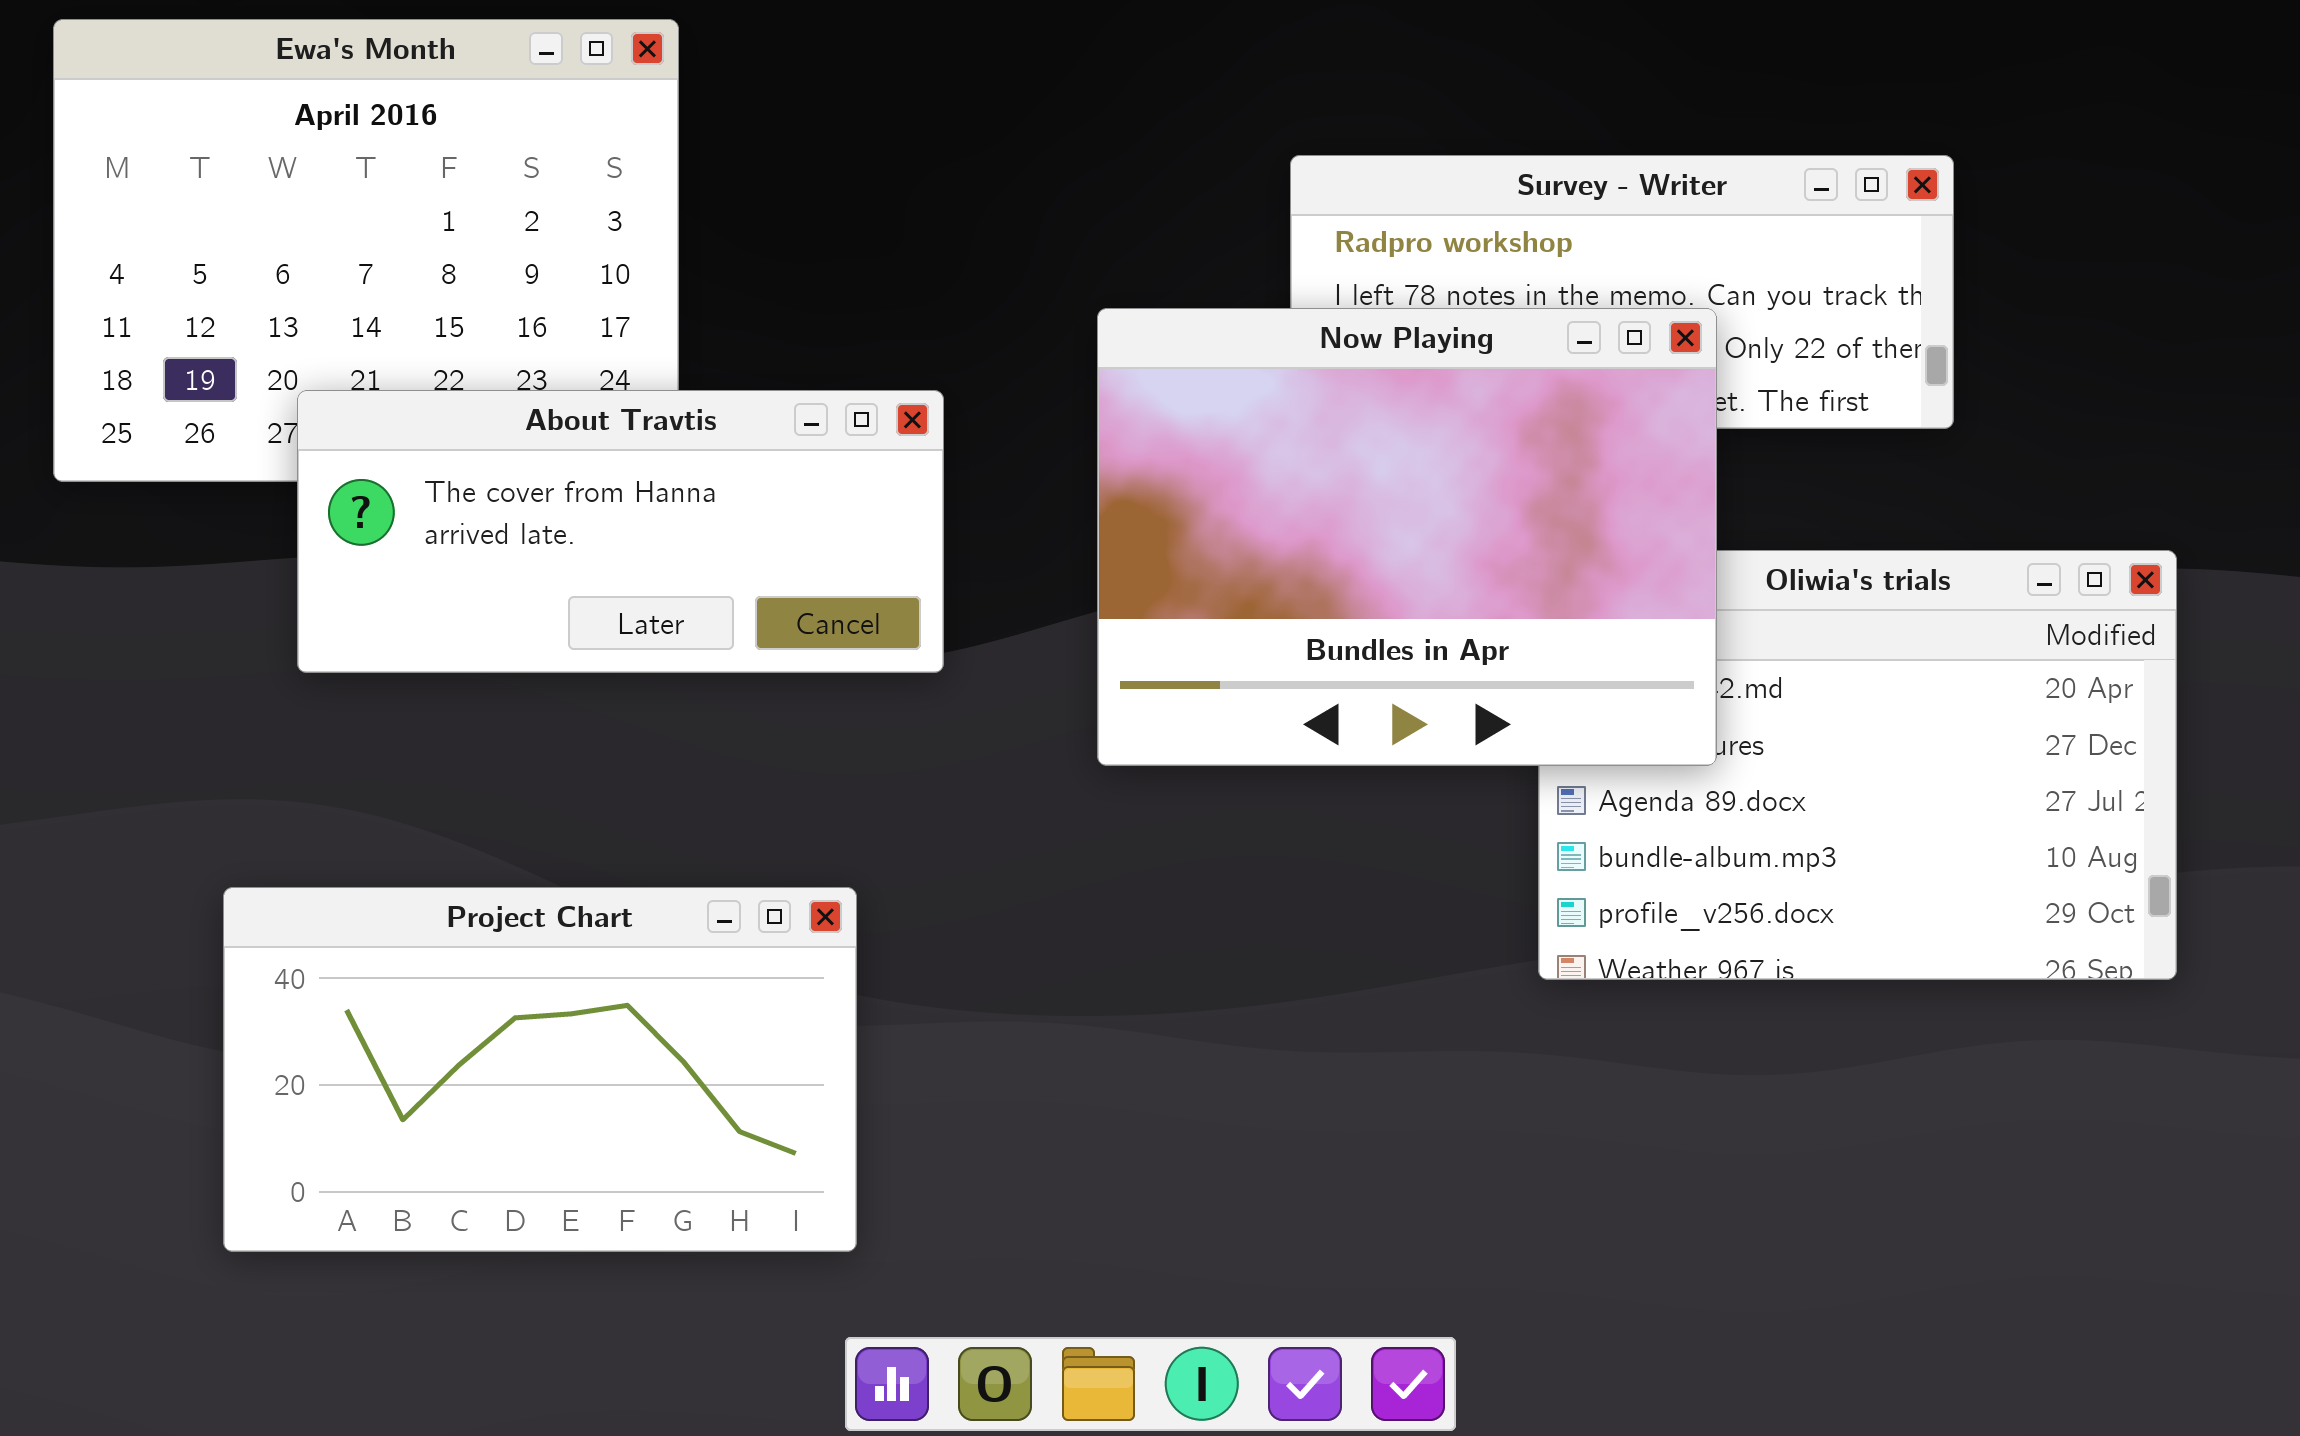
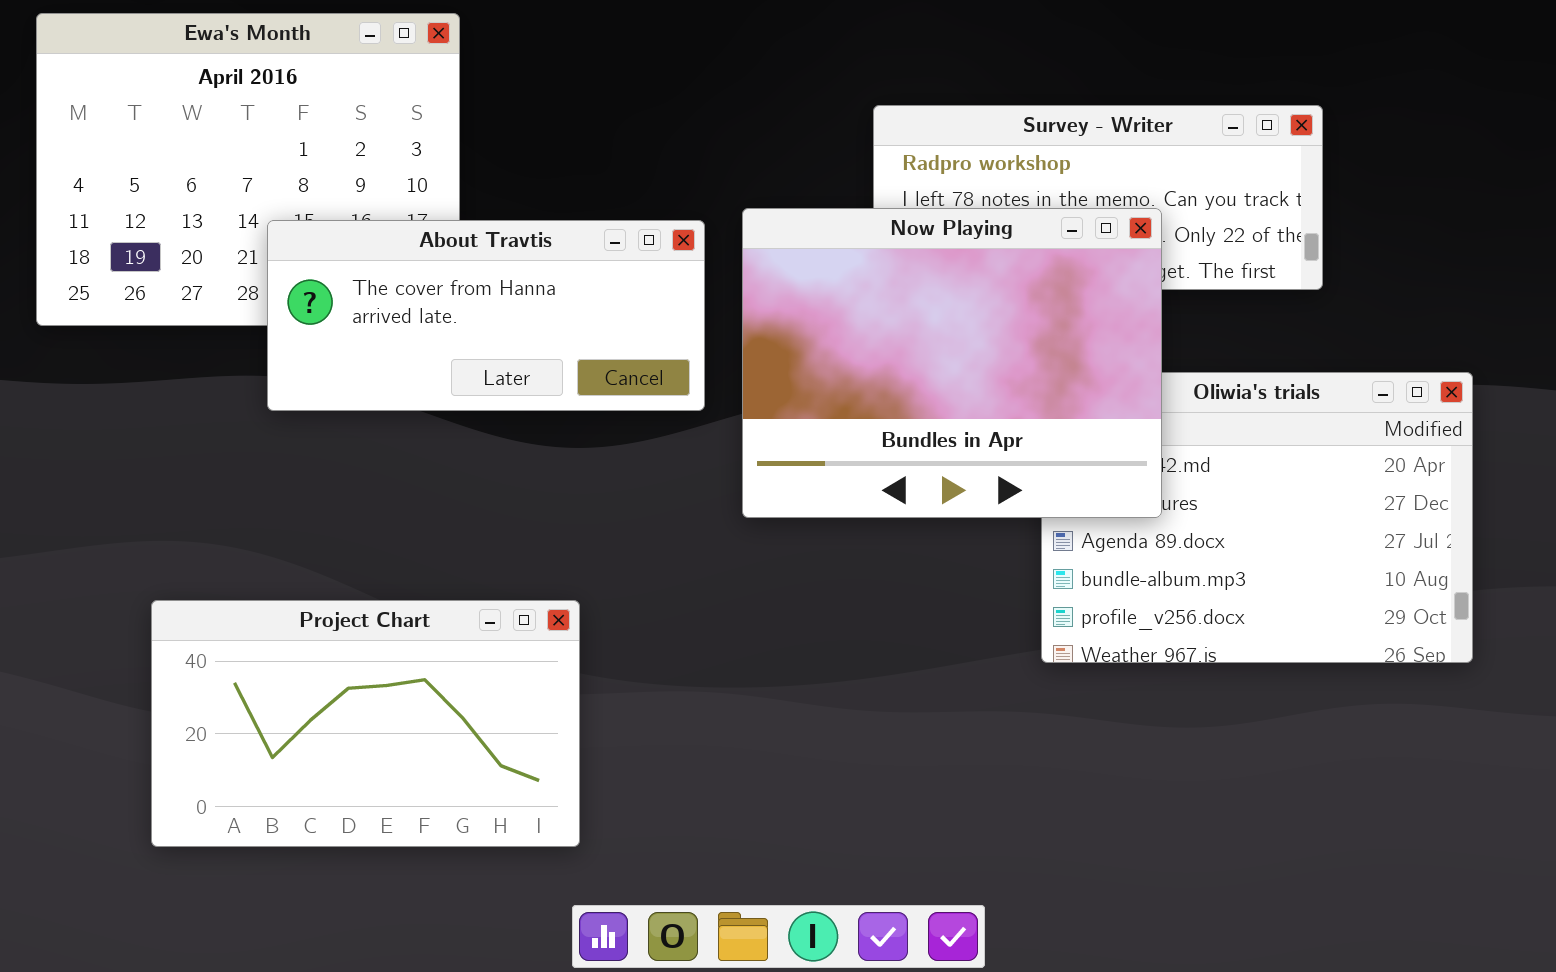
About Travtis: [297,390,944,673] -> [267,220,705,411], moved

